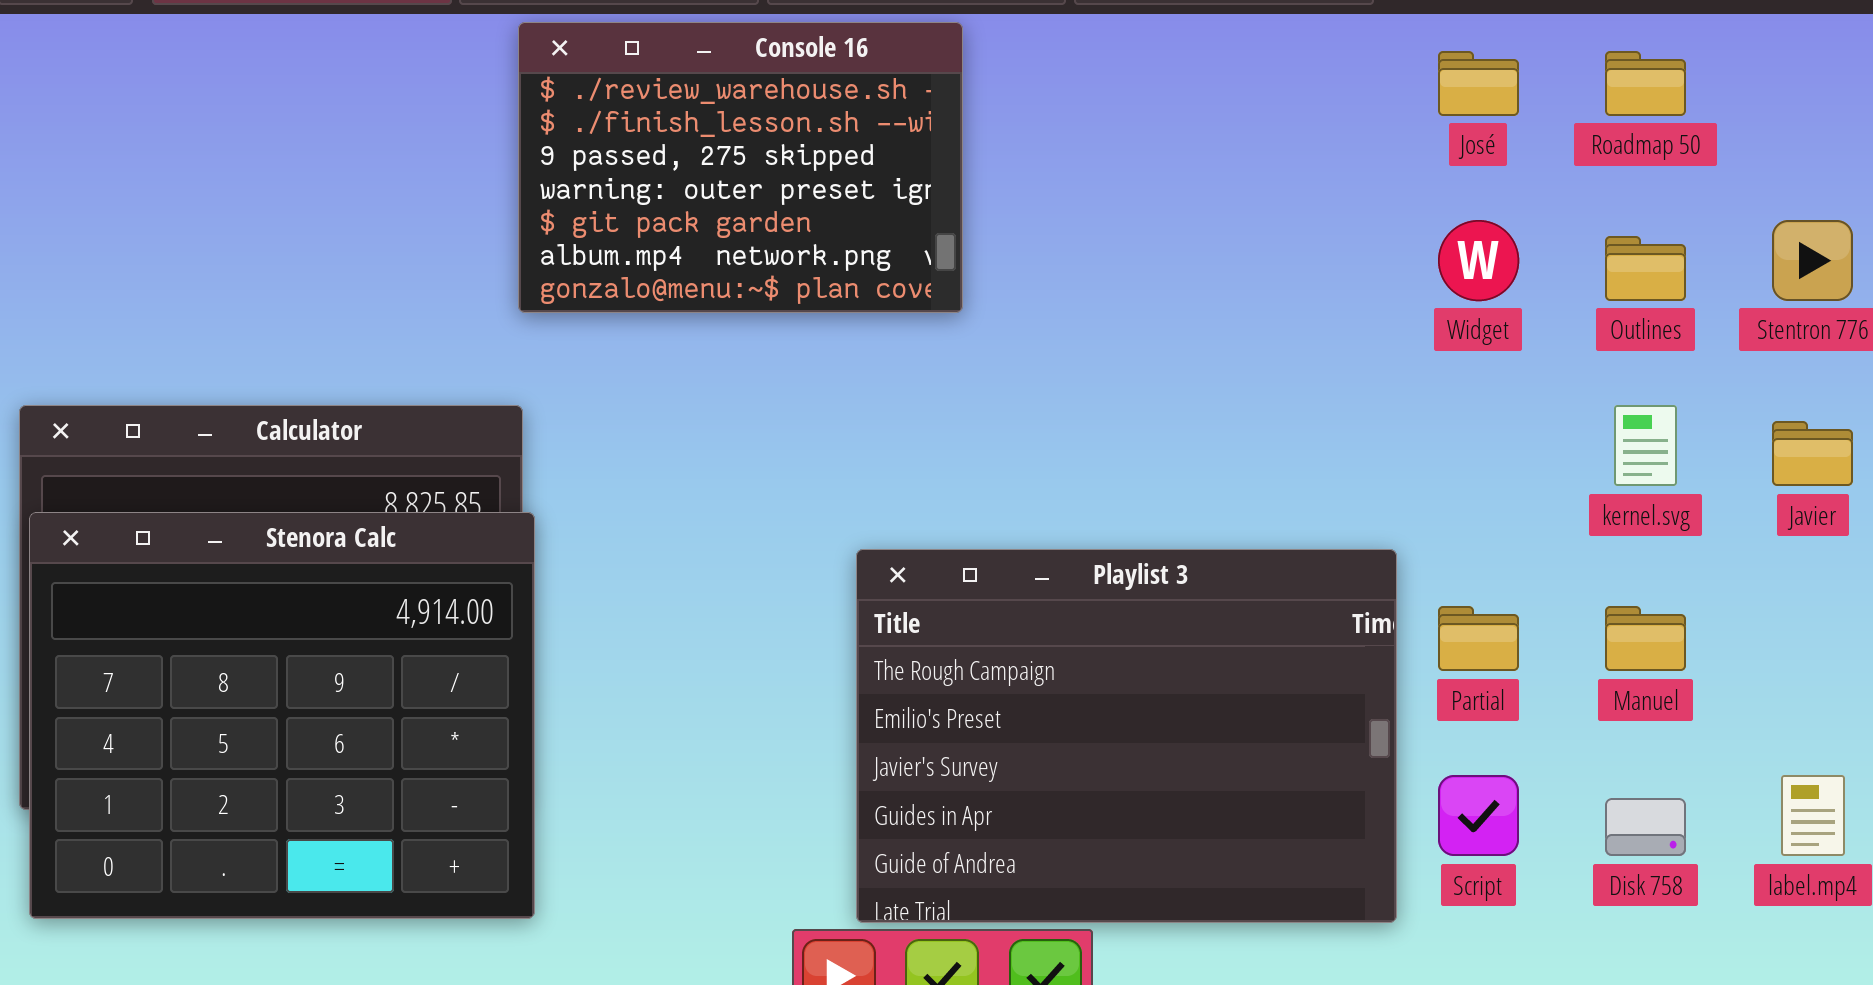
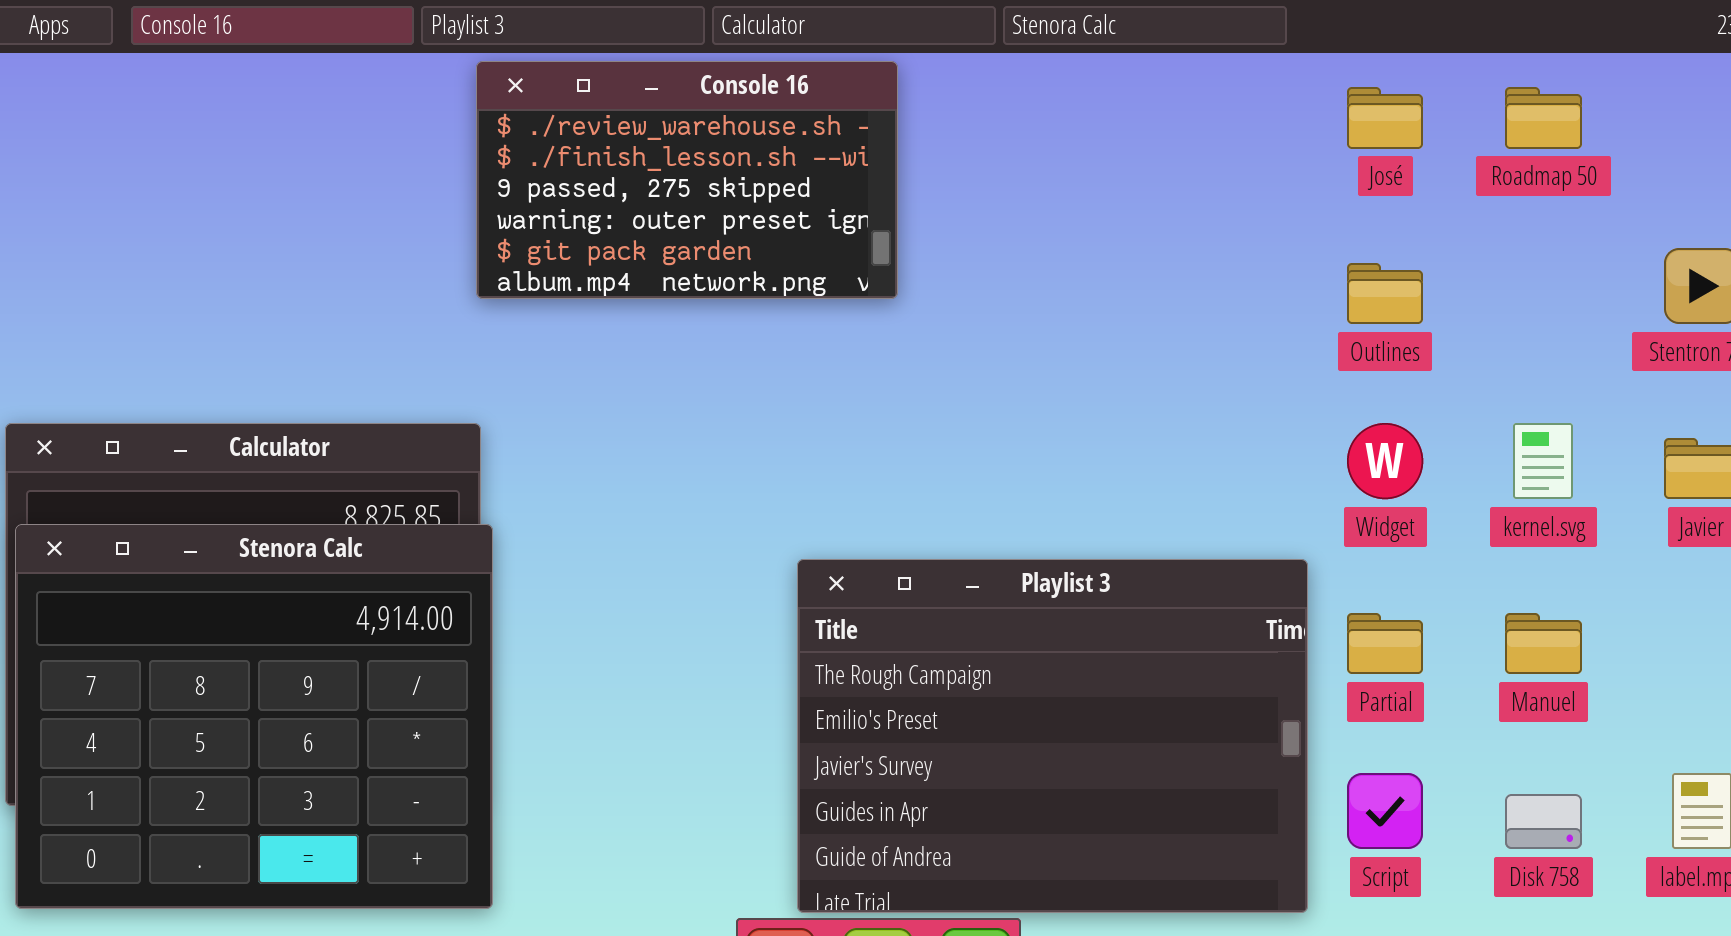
Console 16: [518,22,963,313] -> [476,61,898,299], resized
Widget: [1438,220,1519,301] -> [1347,423,1423,499], moved
Outlines: [1605,236,1686,301] -> [1347,263,1423,324], moved

